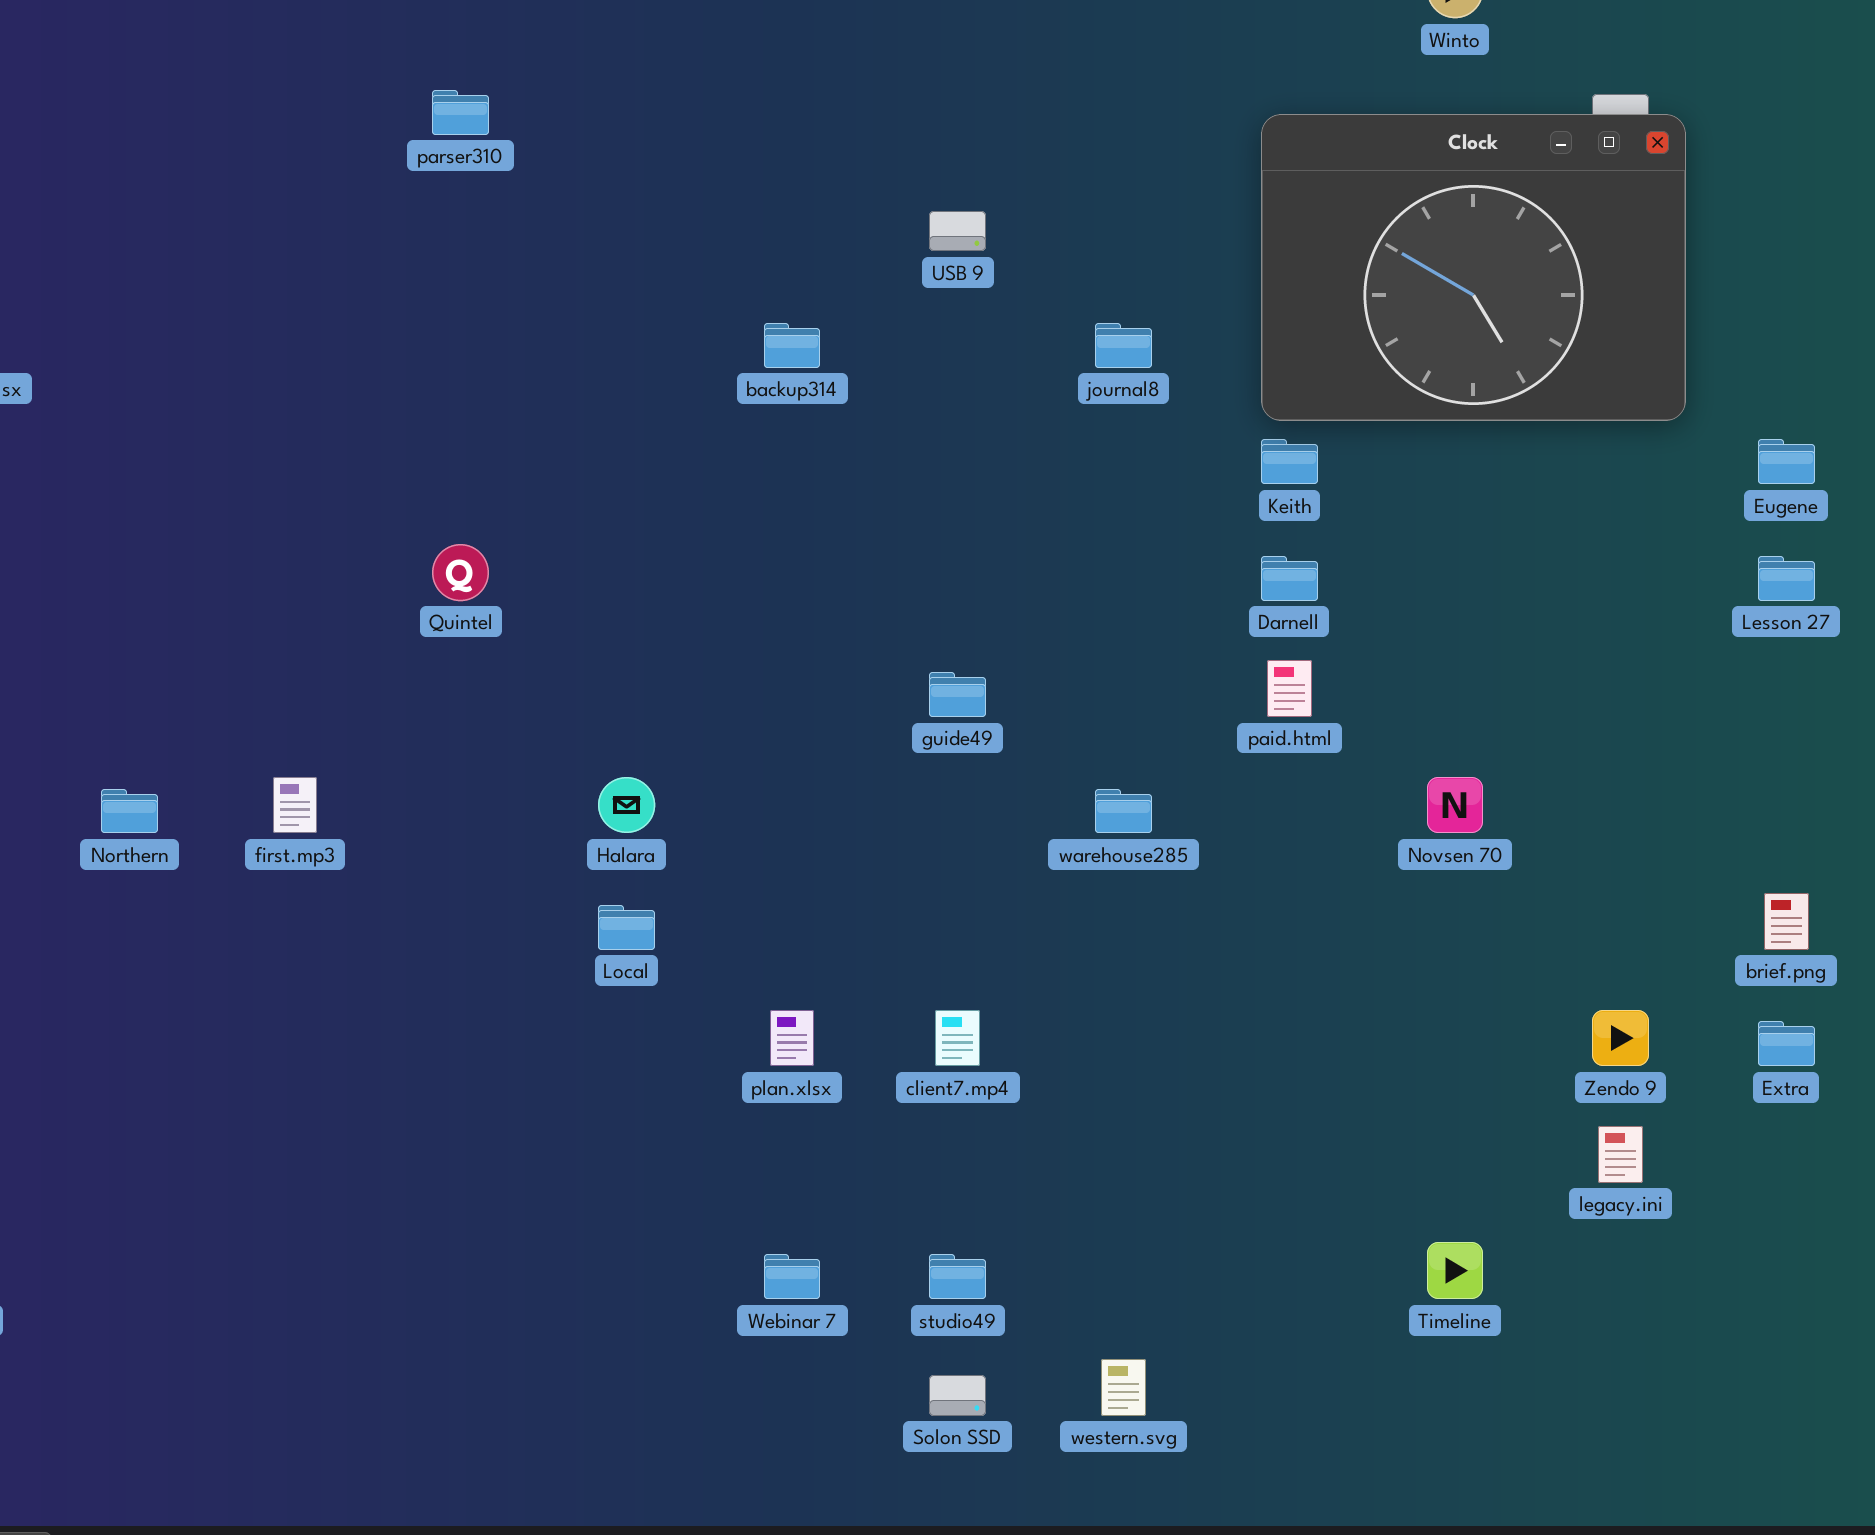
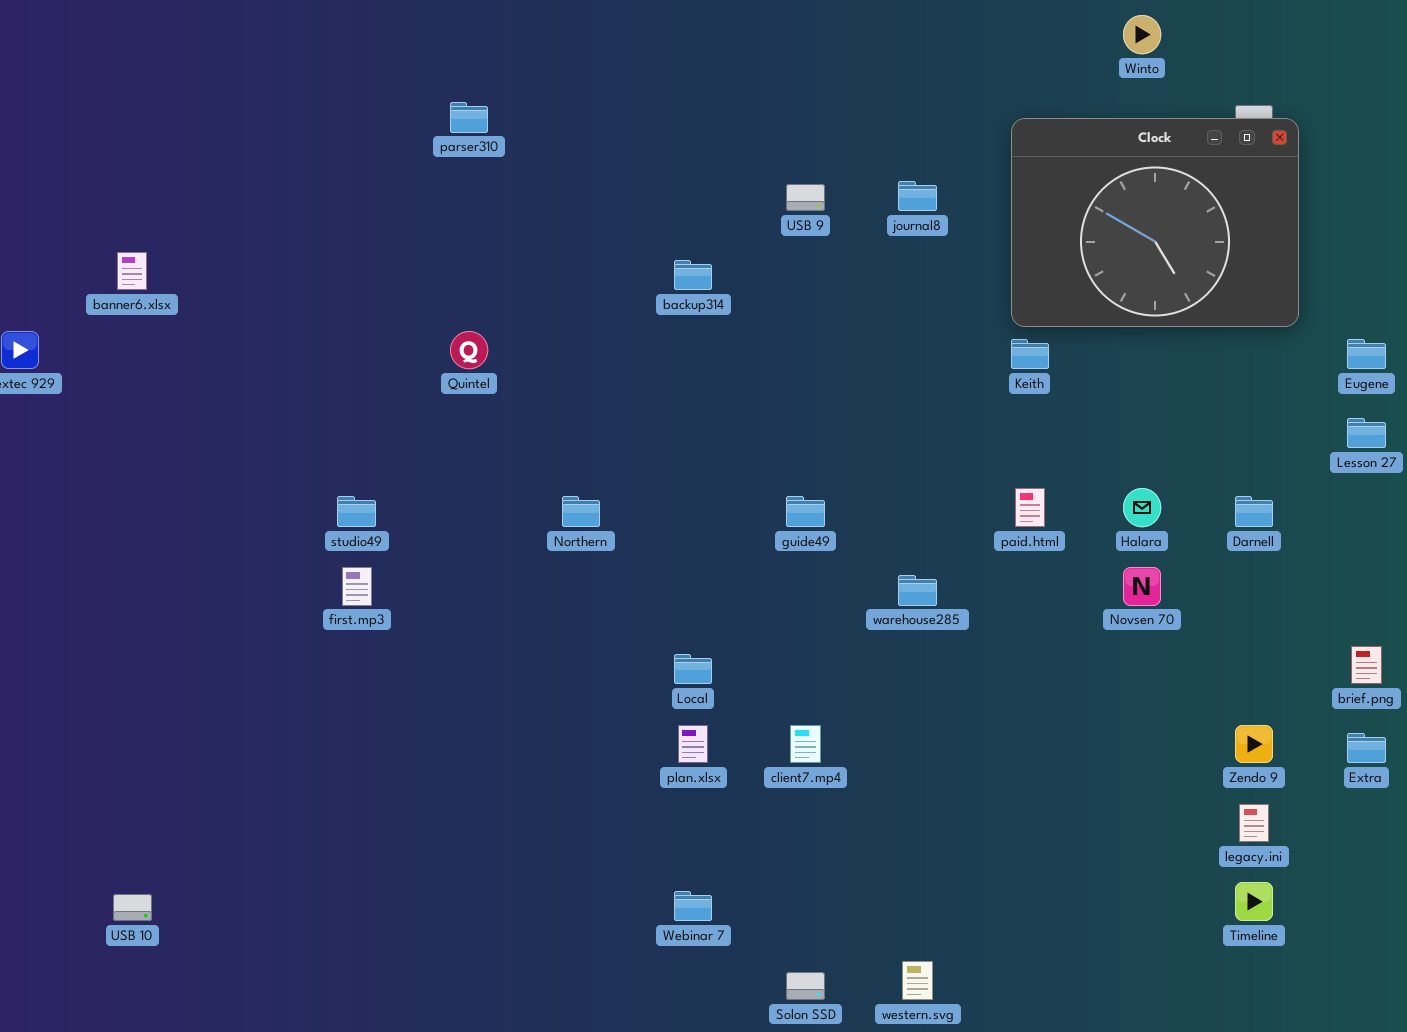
journal8: [1095,323,1152,368] -> [898,181,937,211], moved
Quintel: [432,544,489,601] -> [450,331,488,369], moved
Darnell: [1261,556,1318,601] -> [1235,496,1273,527], moved
Halara: [598,777,655,833] -> [1123,488,1161,527], moved
Northern: [101,789,158,833] -> [562,496,600,527], moved
Local: [598,905,655,950] -> [674,654,712,684], moved
Timeline: [1427,1242,1483,1299] -> [1235,882,1273,921], moved
studio49: [929,1254,986,1299] -> [337,496,376,527], moved

